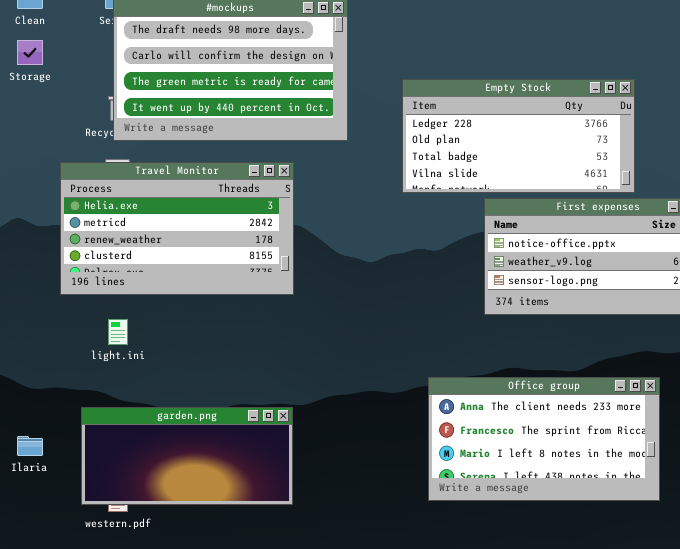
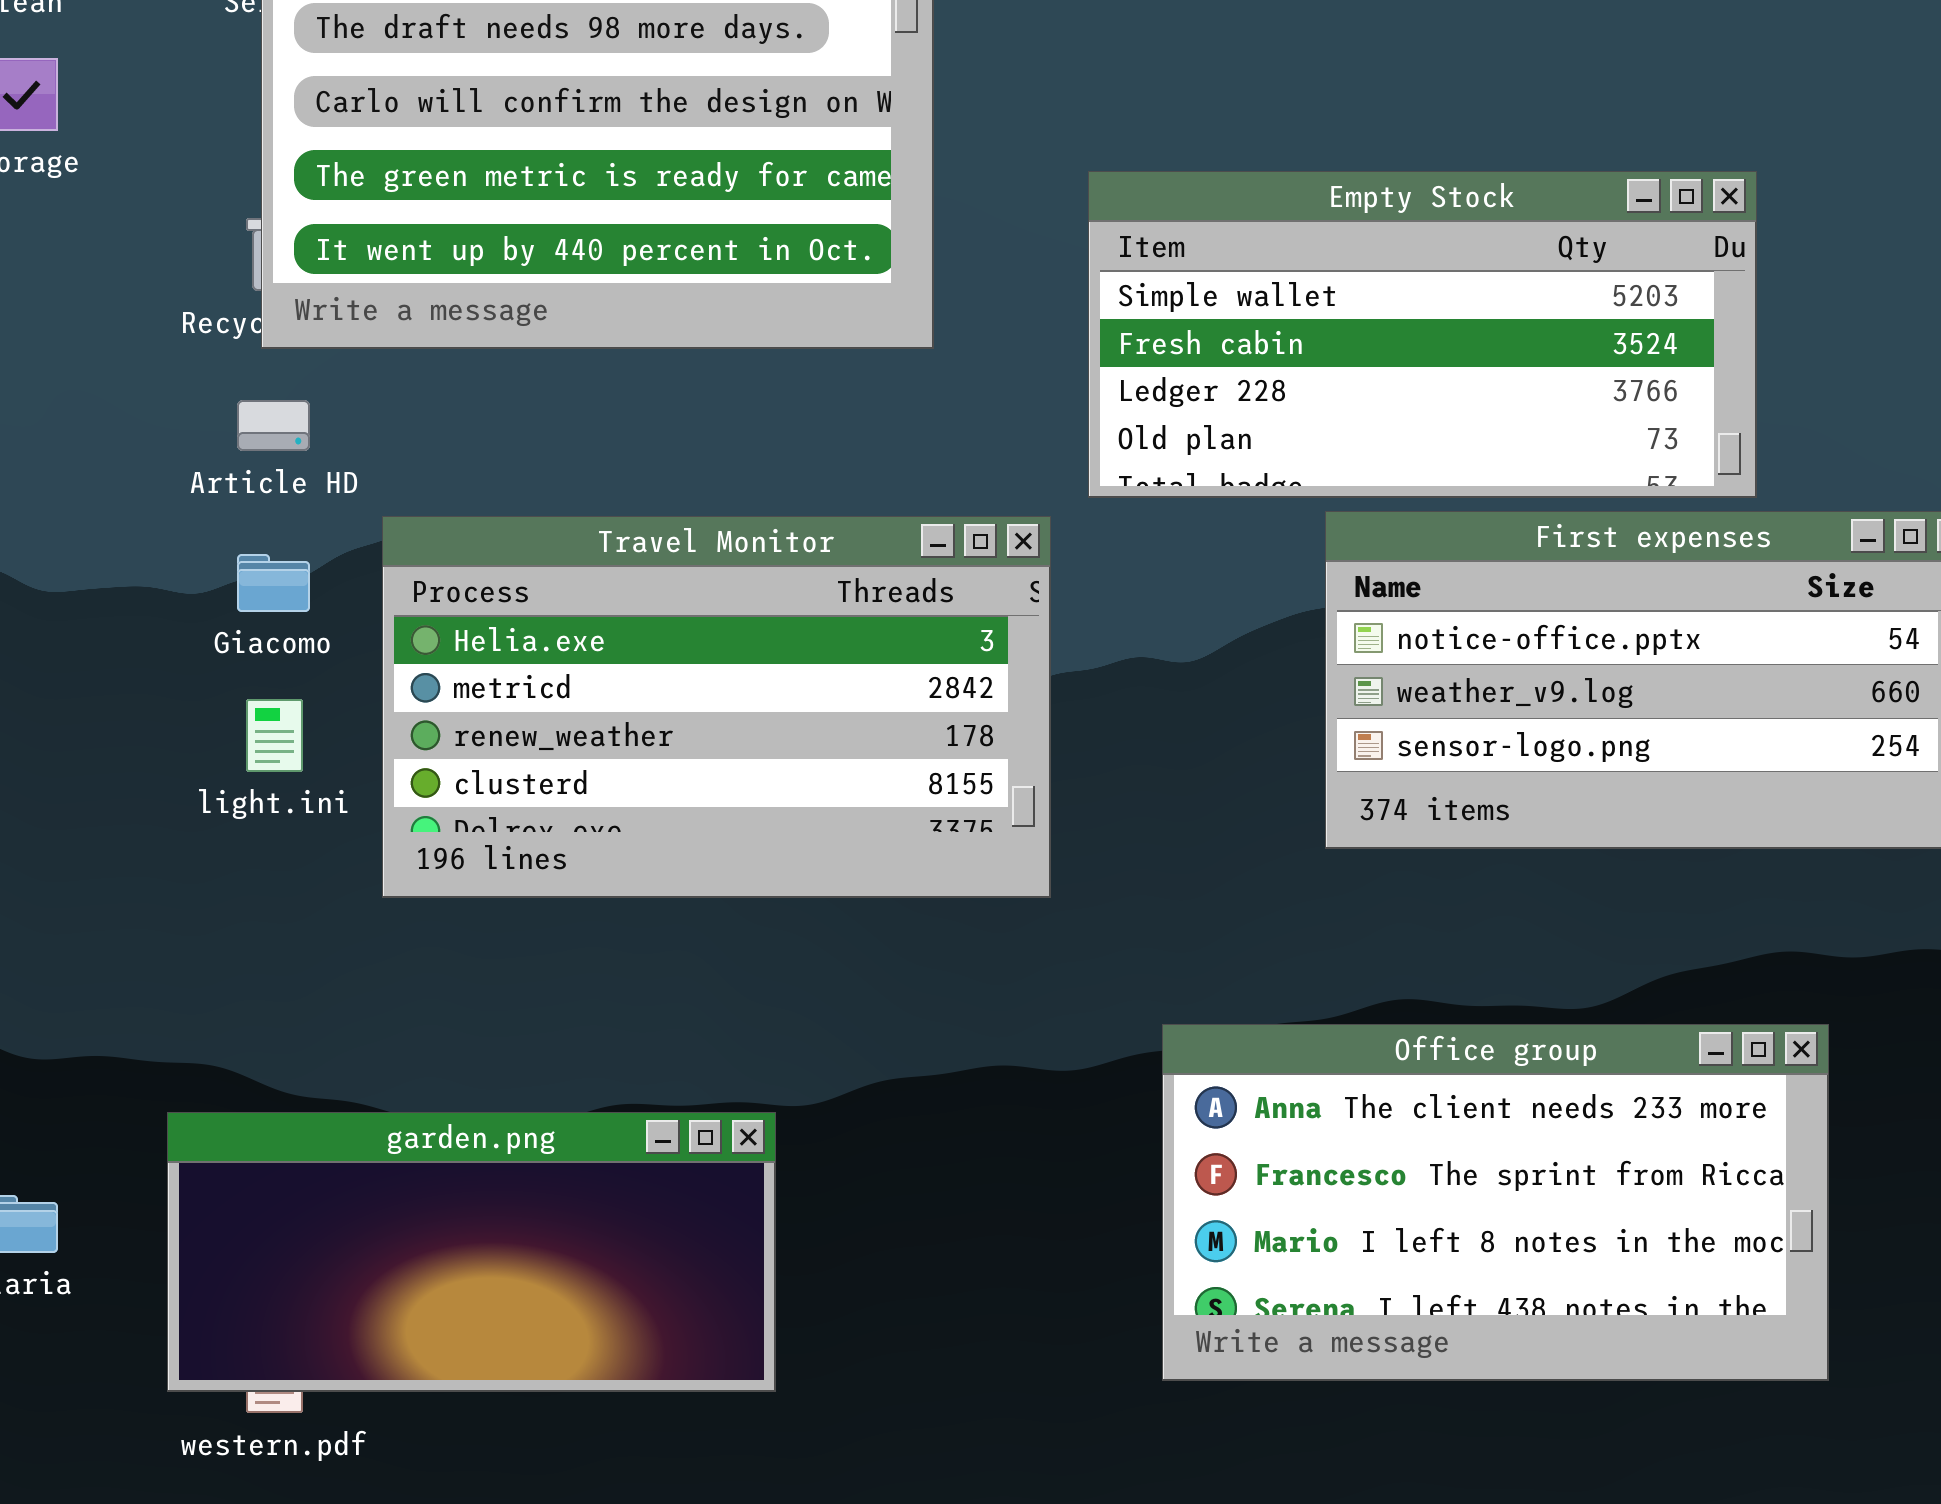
Empty Stock: [402,79,635,193] -> [1088,171,1757,498], scrolled up 2 rows
Travel Monitor: [60,162,294,295] -> [382,516,1051,898], moved
light.ini: [108,319,128,345] -> [246,699,303,772], moved

